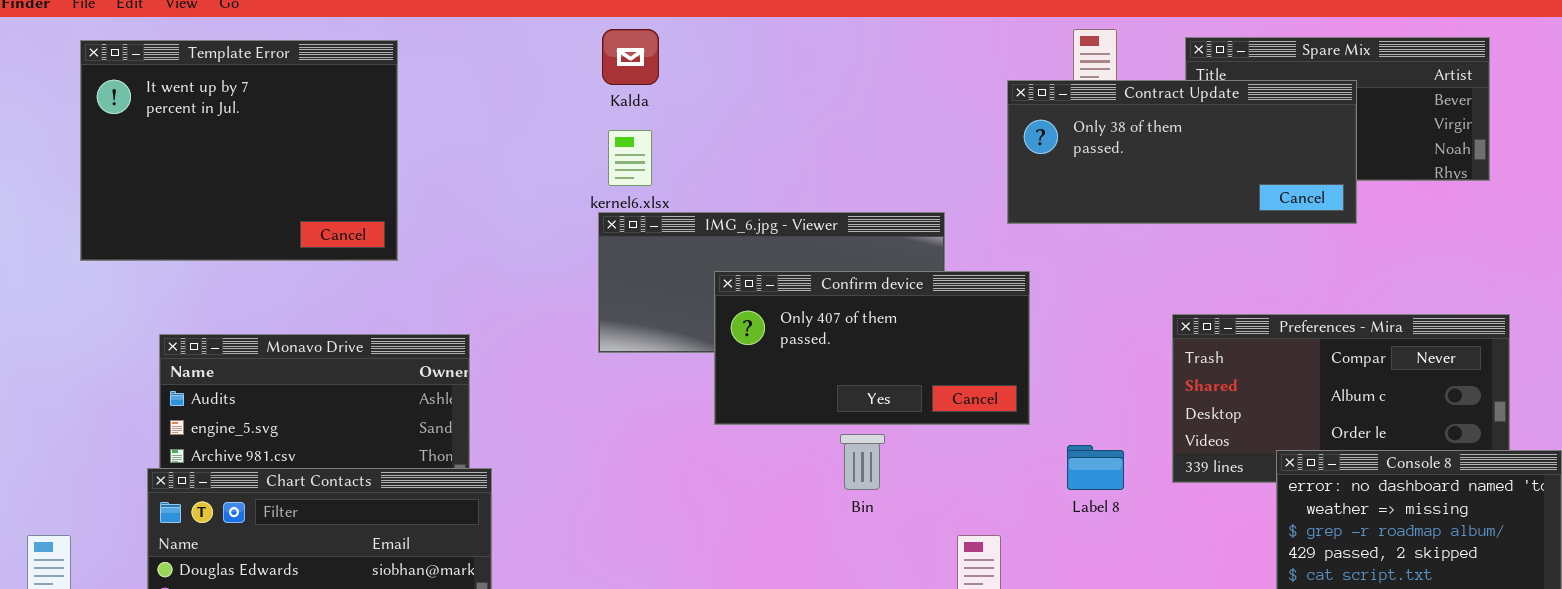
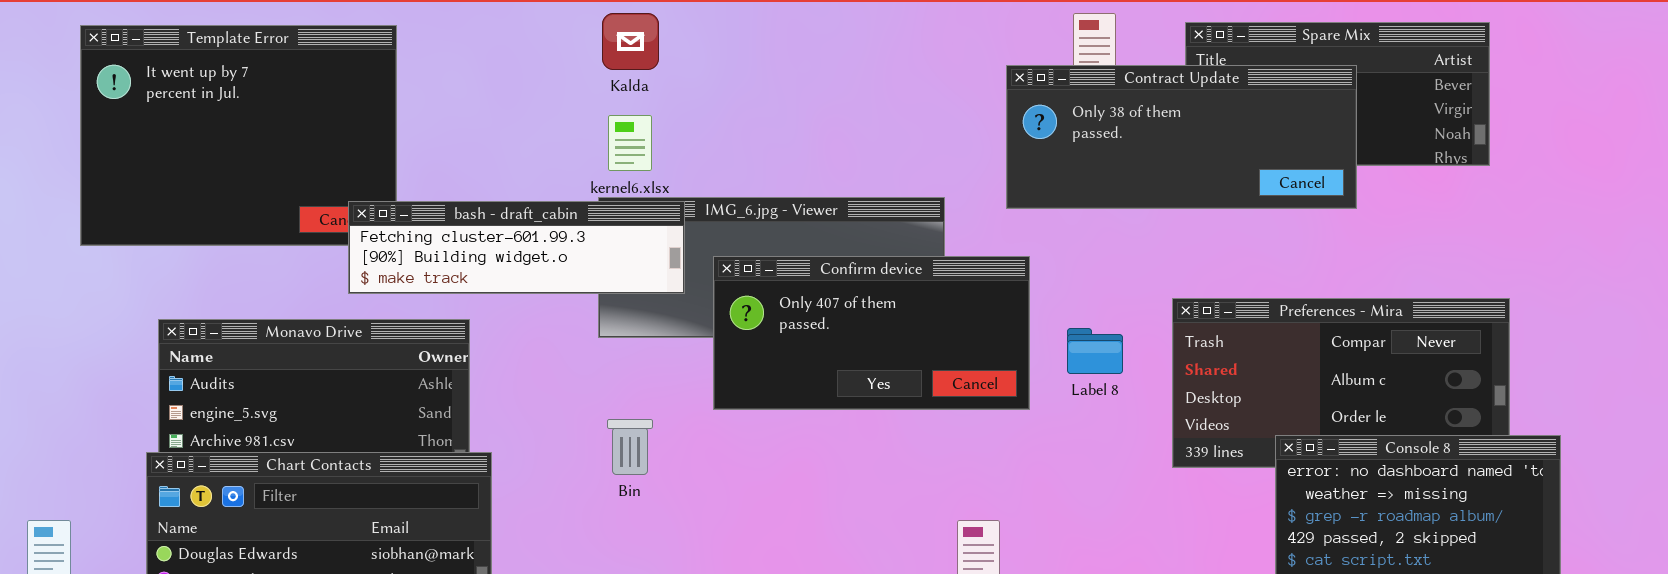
bash - draft_cabin: none -> [348,201,685,294], opened
Bin: [840,434,885,490] -> [607,419,653,475], moved
Label 8: [1067,445,1124,490] -> [1067,328,1123,374], moved

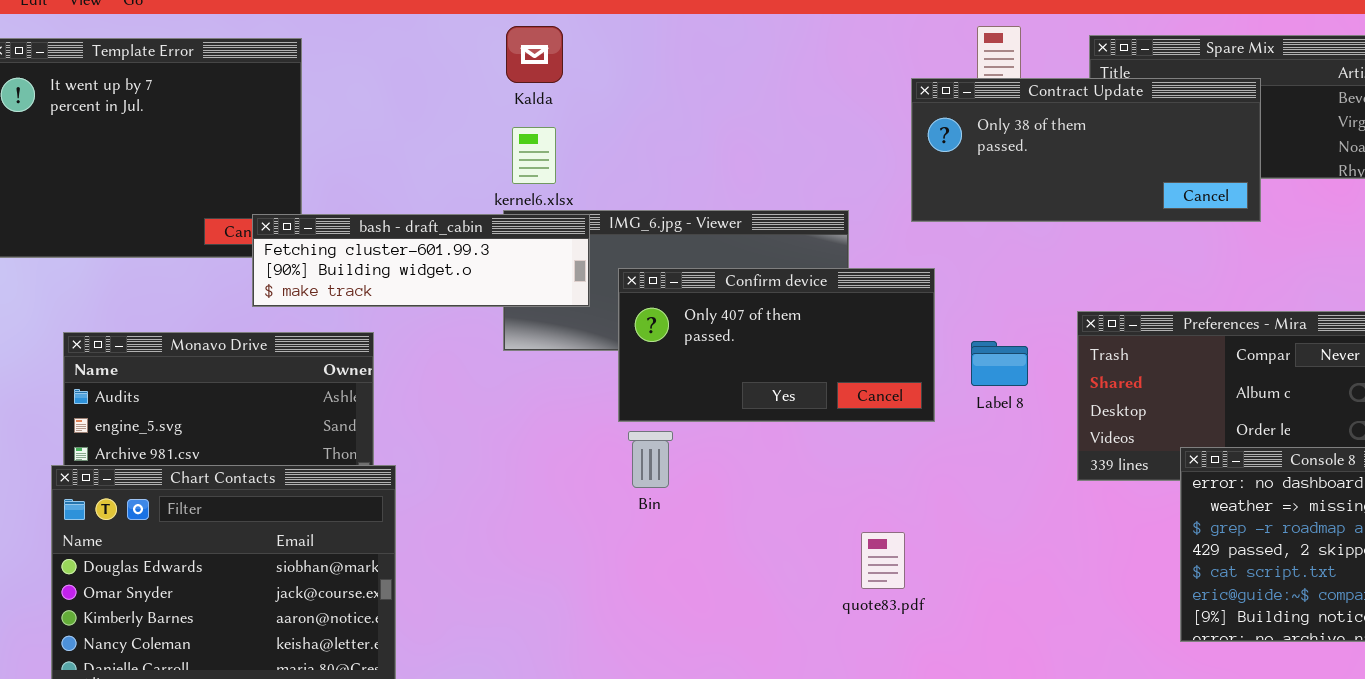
Bin: [607,419,653,475] -> [628,431,673,488], moved

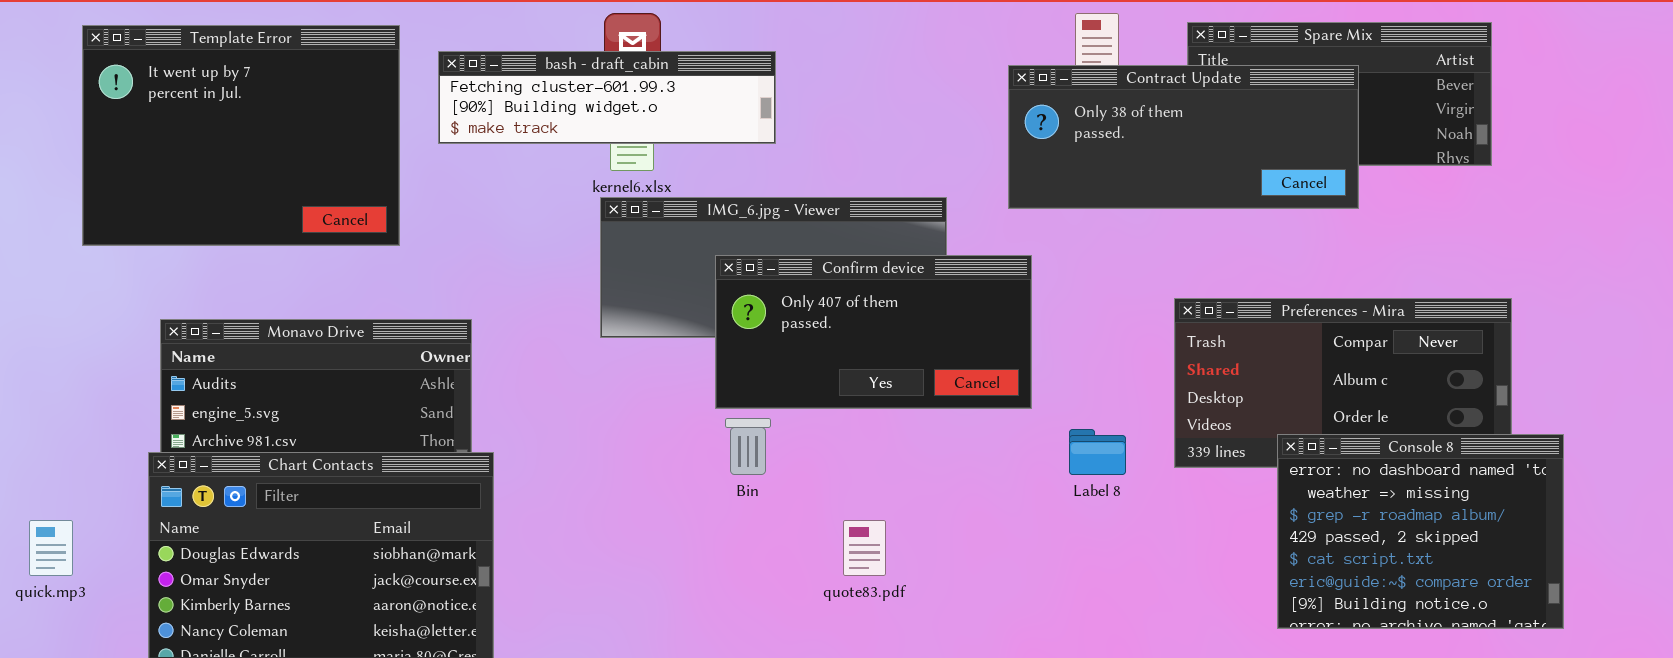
bash - draft_cabin: [252,214,590,307] -> [438,51,776,144], moved
Label 8: [971,341,1028,386] -> [1069,429,1126,475], moved
quote83.pdf: [861,532,905,589] -> [843,520,886,576], moved

